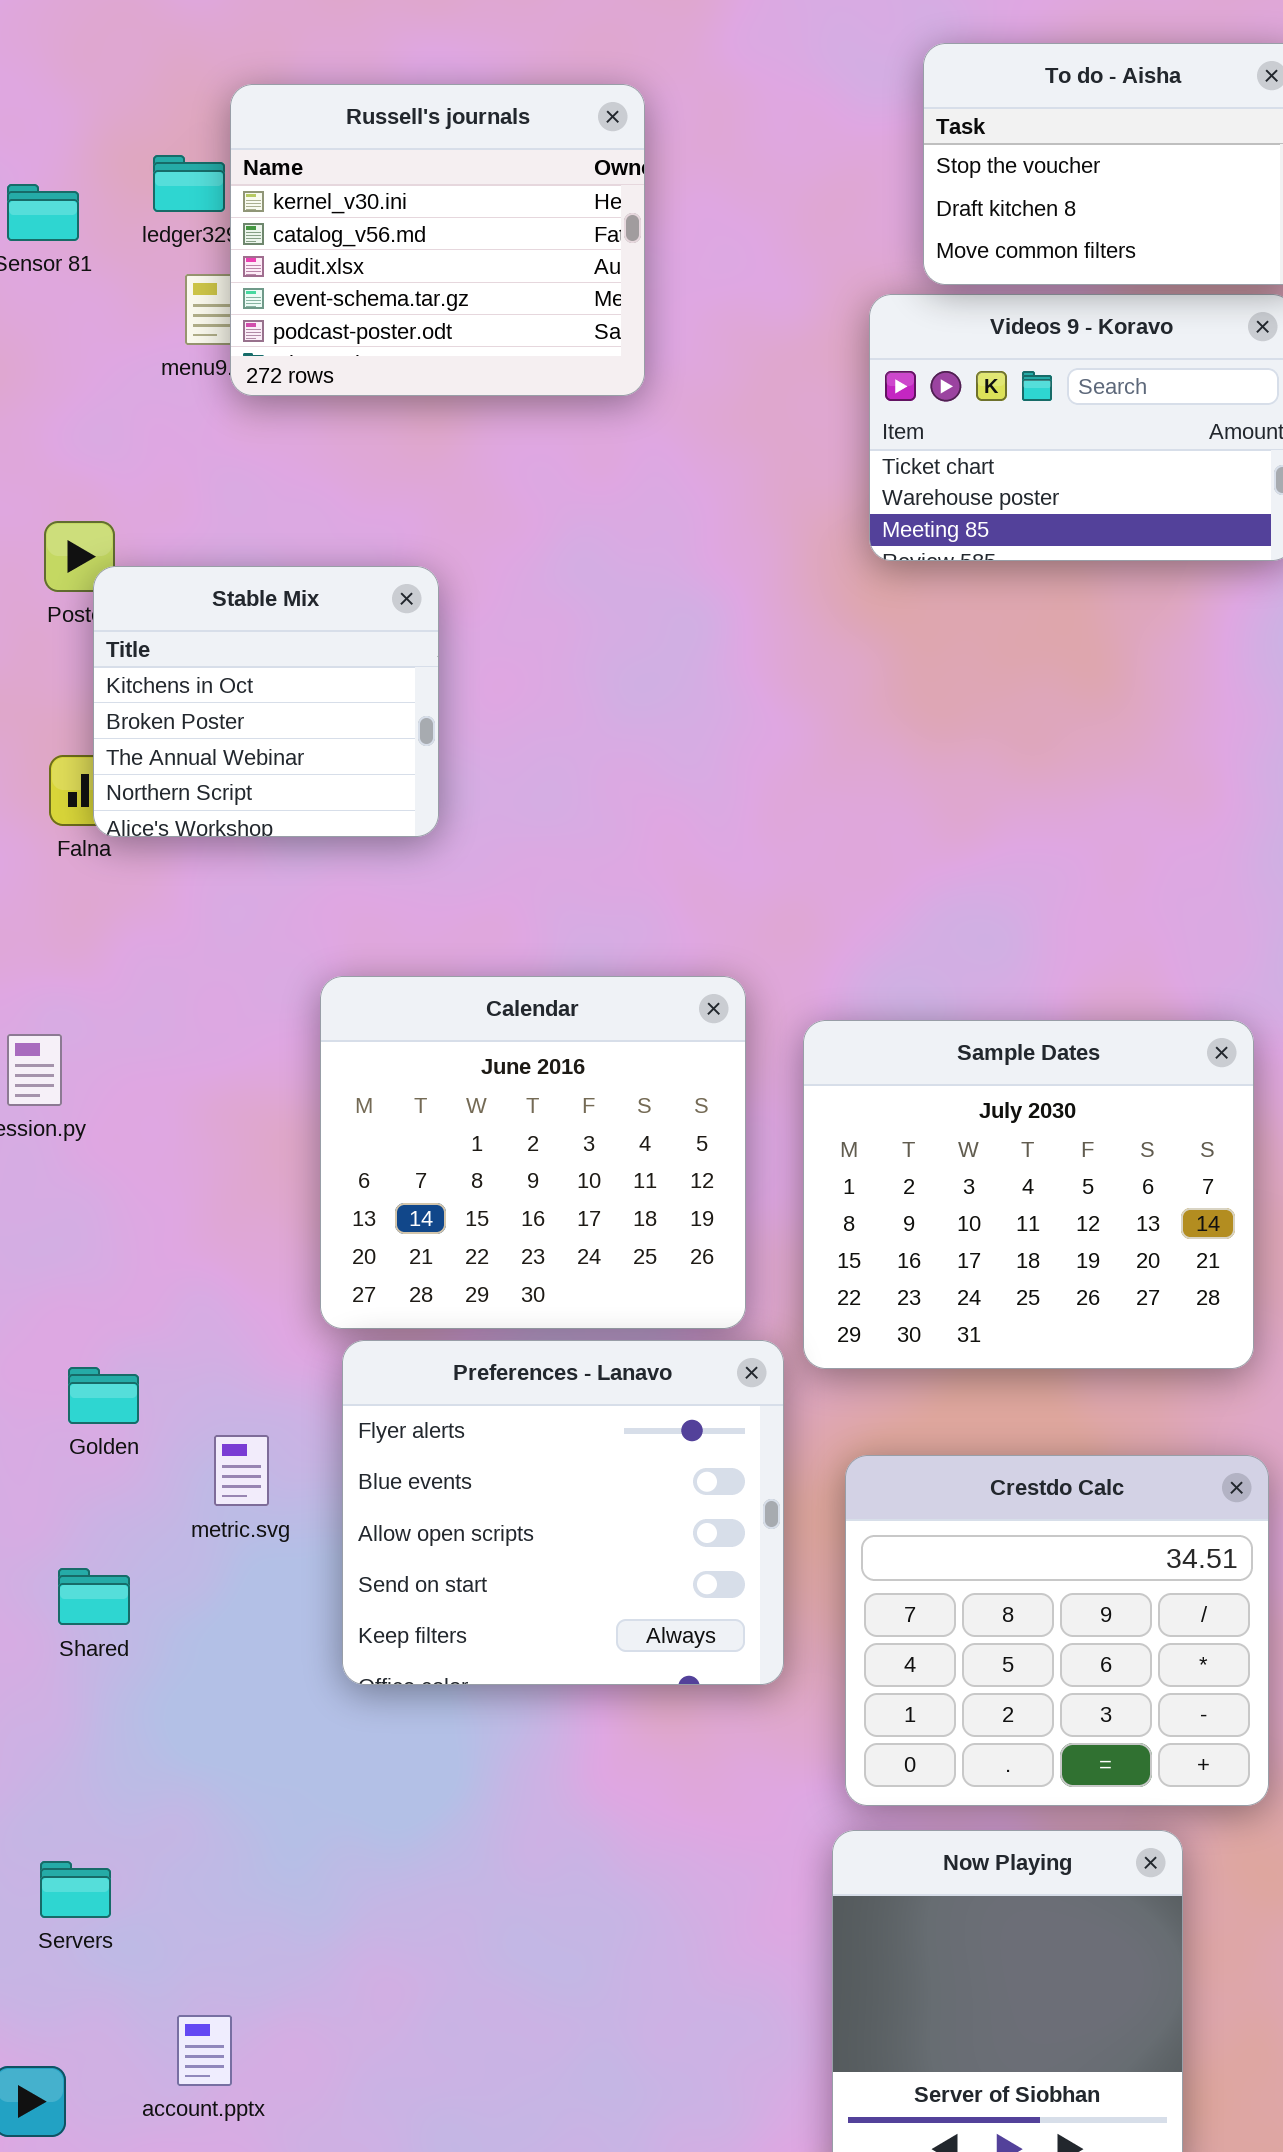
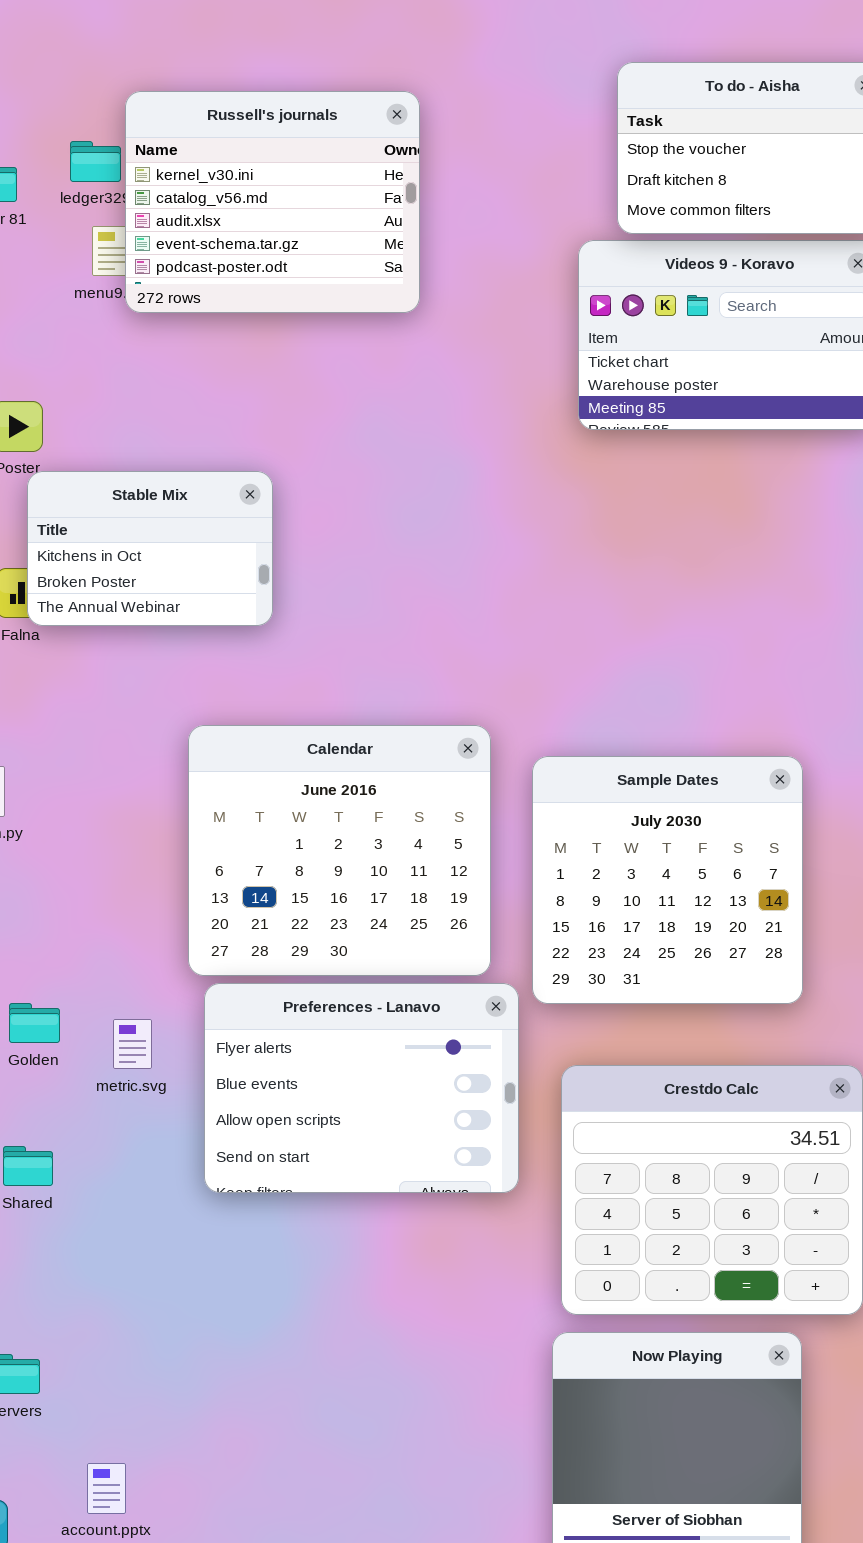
Stable Mix: [93,566,439,837] -> [27,471,273,626], resized
Sample Dates: [803,1020,1254,1369] -> [532,756,803,1004], resized
Preferences - Lanavo: [342,1340,784,1685] -> [204,983,519,1193], resized
metric.svg: [214,1435,269,1506] -> [113,1019,152,1069], moved

